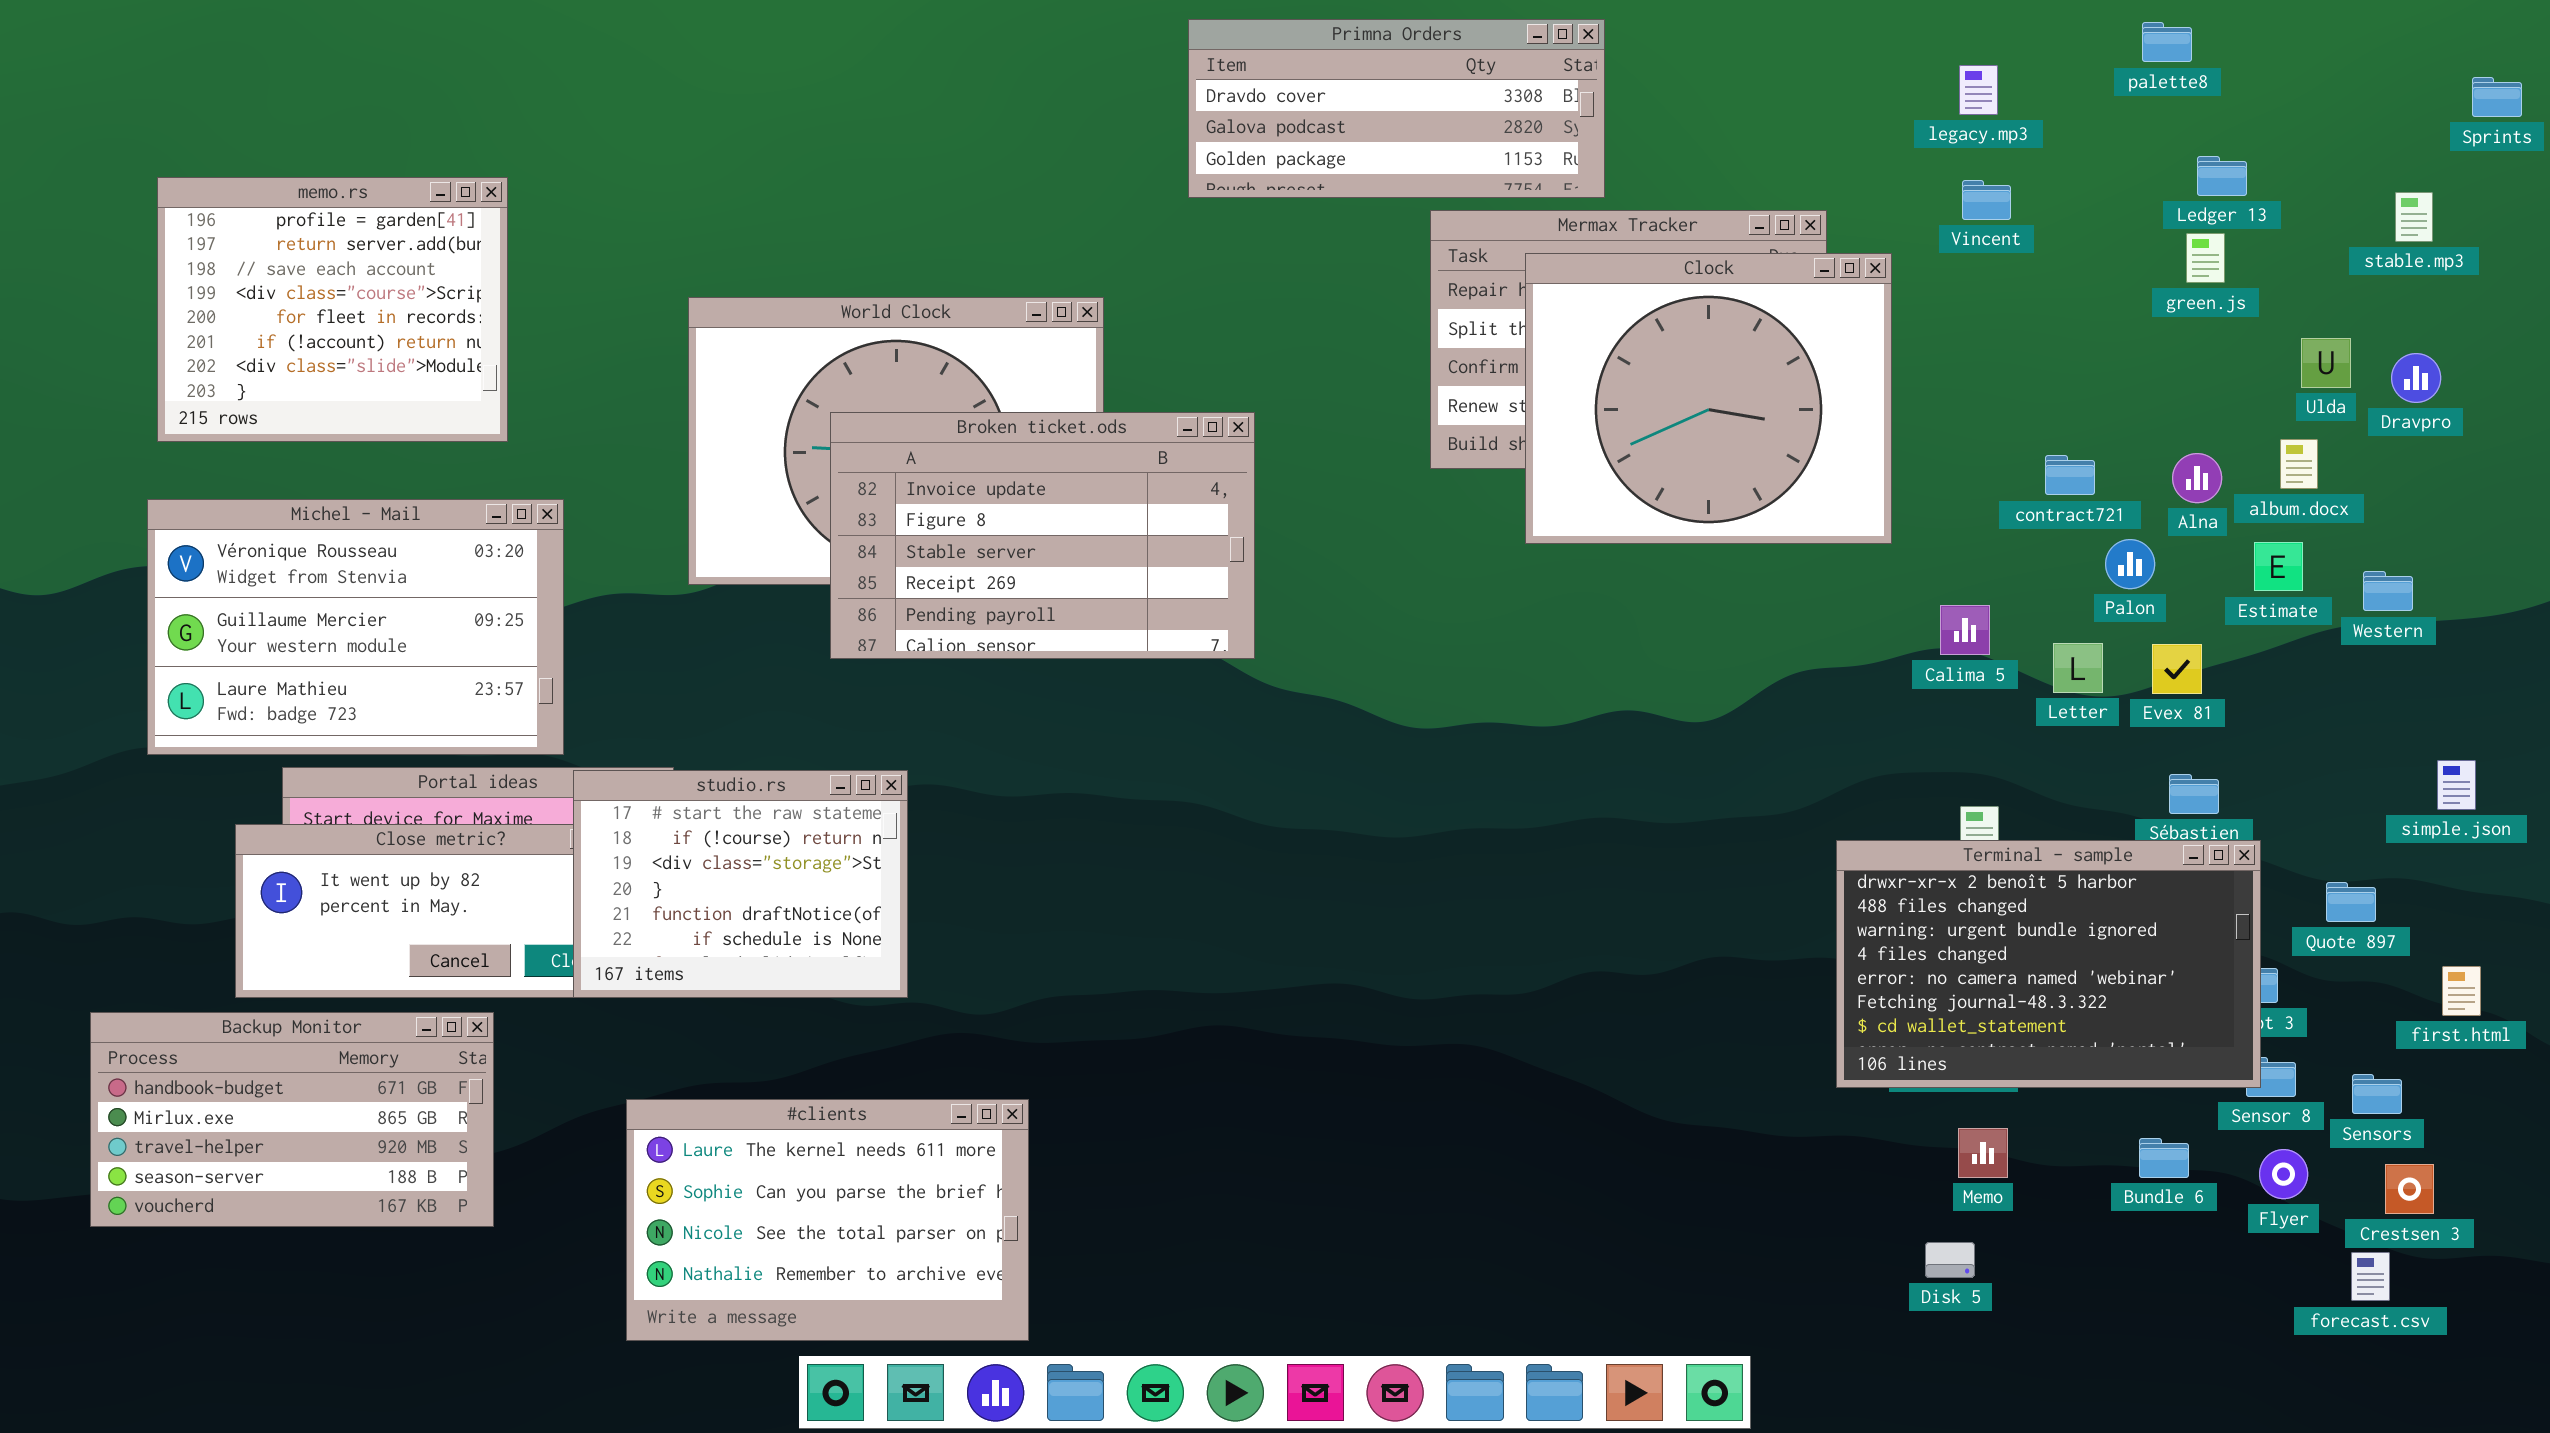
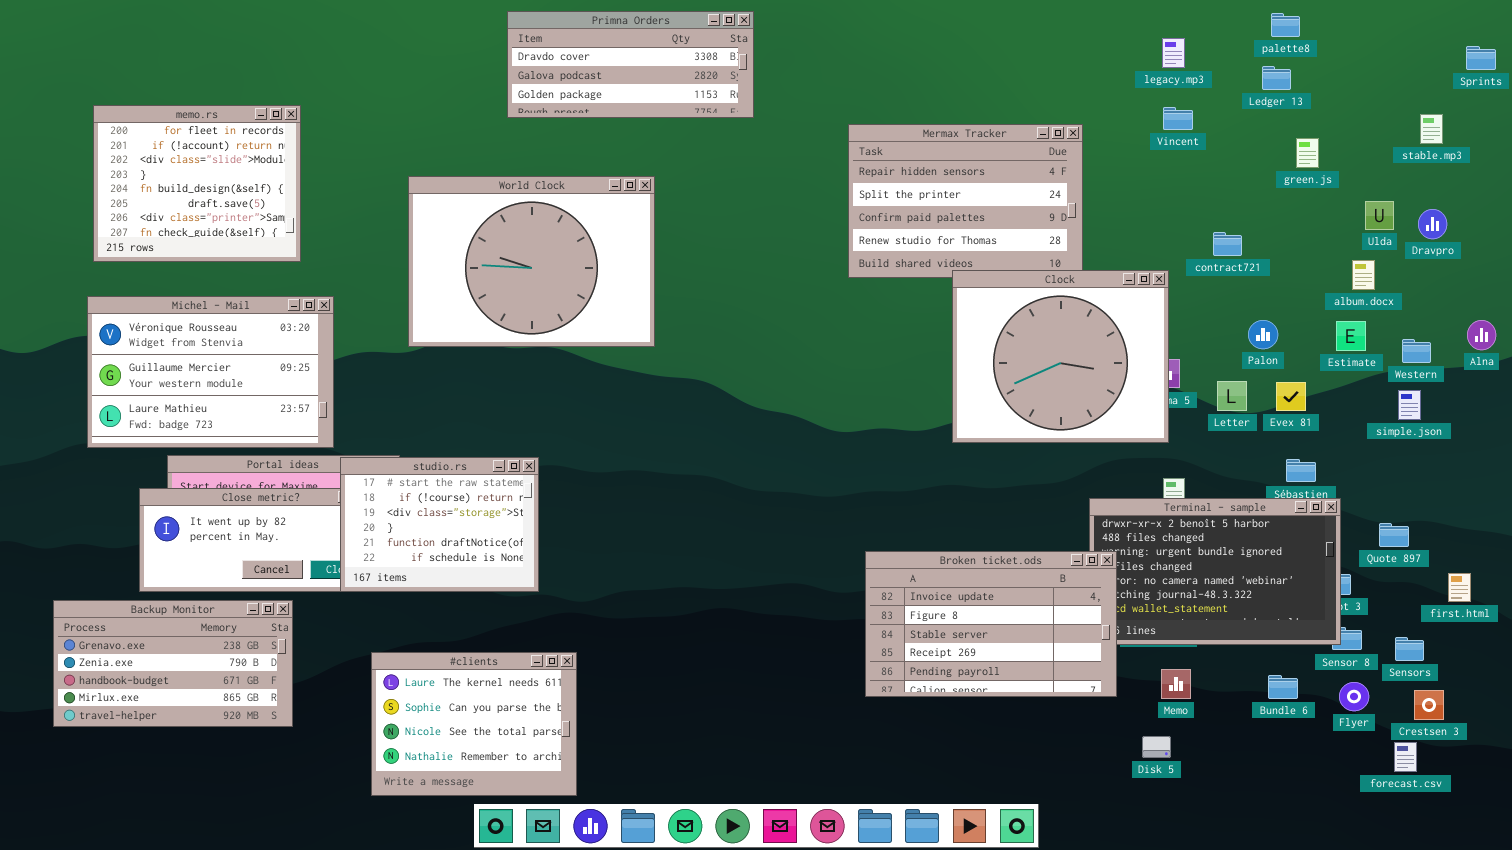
Primna Orders: [1188,19,1605,198] -> [507,11,754,118], moved
Ledger 13: [2197,156,2247,196] -> [1262,66,1291,90], moved
memo.rs: [157,177,508,442] -> [93,105,301,262], scrolled down 4 rows
Clock: [1525,253,1892,544] -> [952,270,1169,443], moved
Broken ticket.ods: [830,412,1255,659] -> [865,551,1117,697], moved
Alna: [2172,453,2222,503] -> [1467,320,1496,350], moved
contract721: [2045,455,2095,495] -> [1213,232,1242,256], moved
simple.json: [2437,760,2476,810] -> [1398,390,1421,420], moved
Backup Monitor: [90,1012,494,1227] -> [53,600,293,727], scrolled up 2 rows
#clients: [626,1099,1029,1341] -> [371,652,577,796], resized

